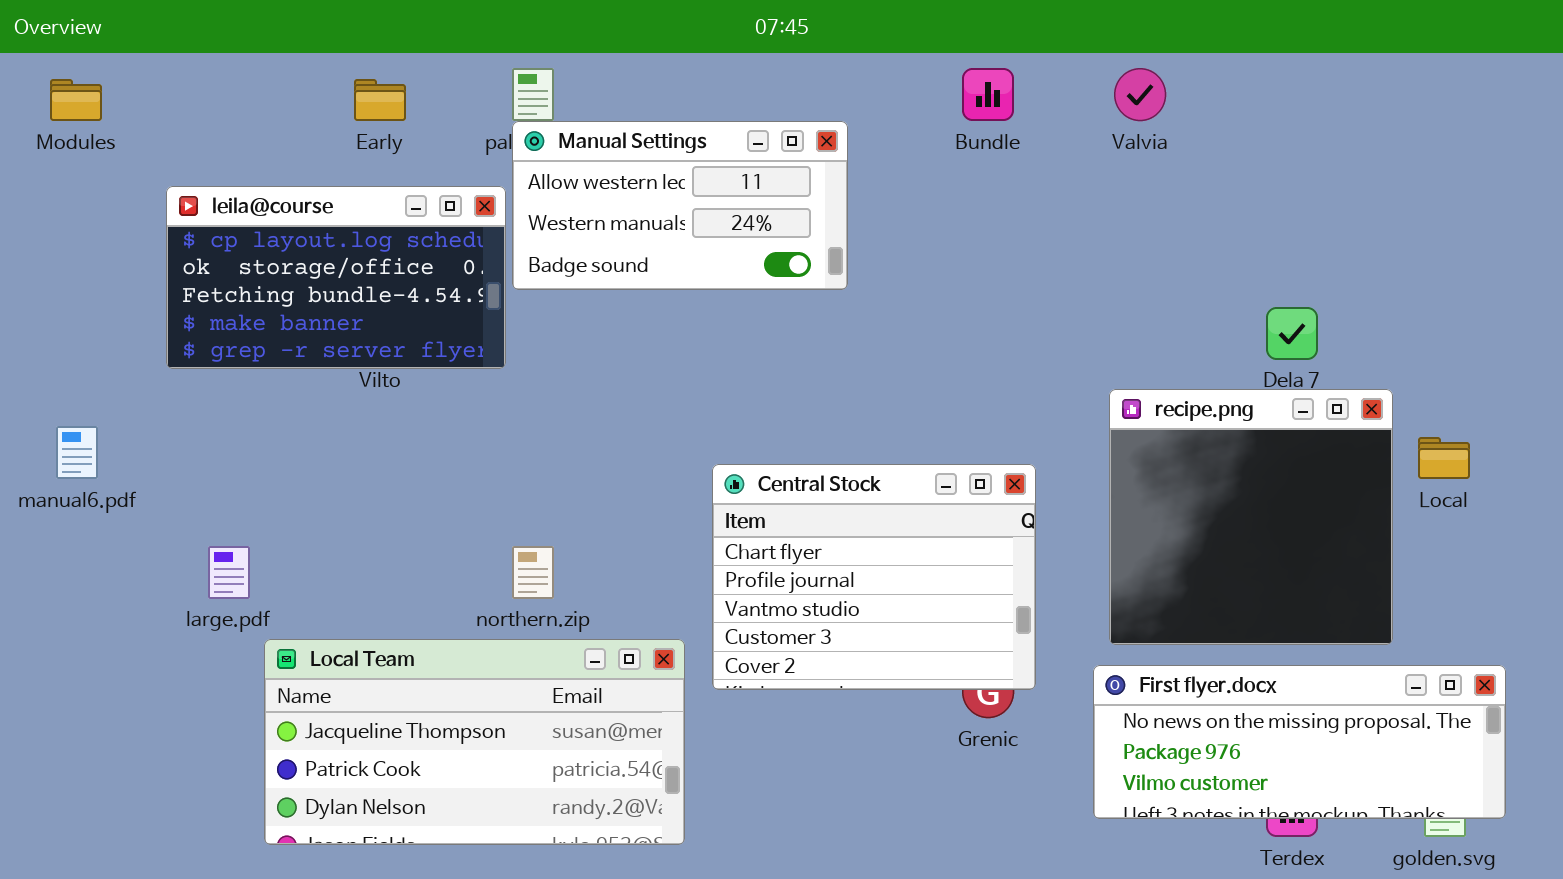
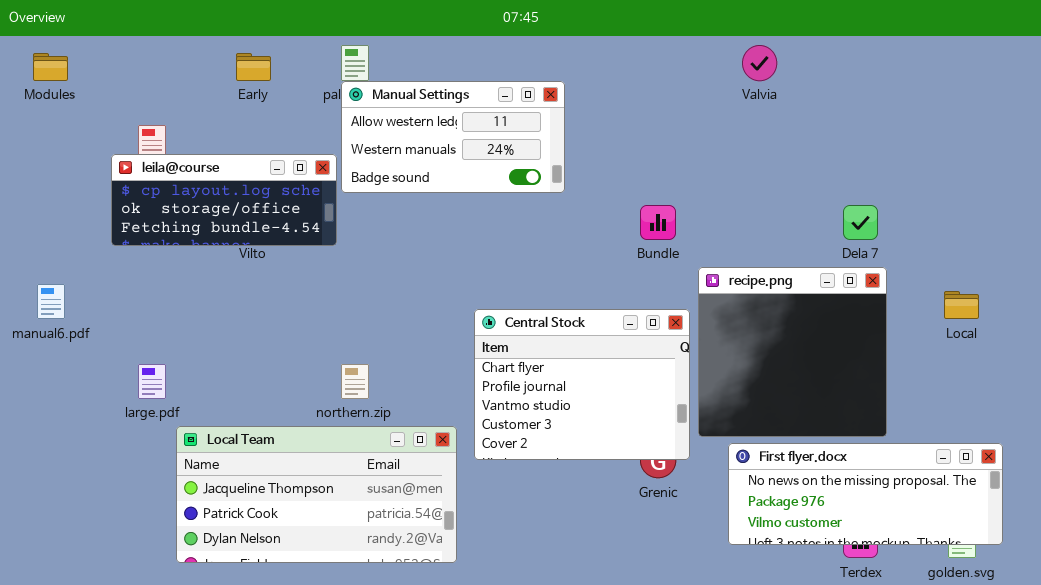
Bundle: [962,68,1014,121] -> [640,205,676,240], moved
leila@course: [166,186,506,369] -> [111,154,337,246], resized
recipe.png: [1109,389,1393,645] -> [698,267,887,437], moved

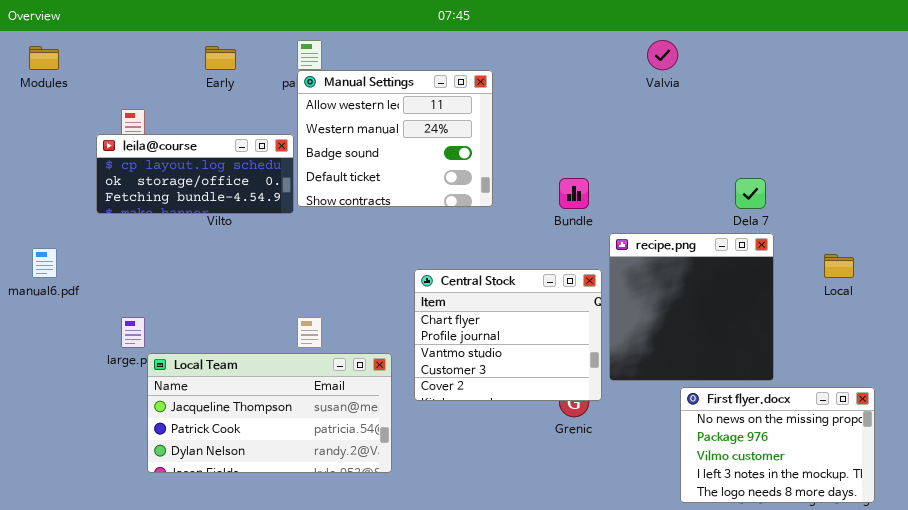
Manual Settings: [341,81,565,193] -> [297,70,493,207], resized
Local Team: [176,426,457,563] -> [147,353,392,473], moved
First flyer.docx: [728,443,1003,545] -> [680,387,875,503], resized

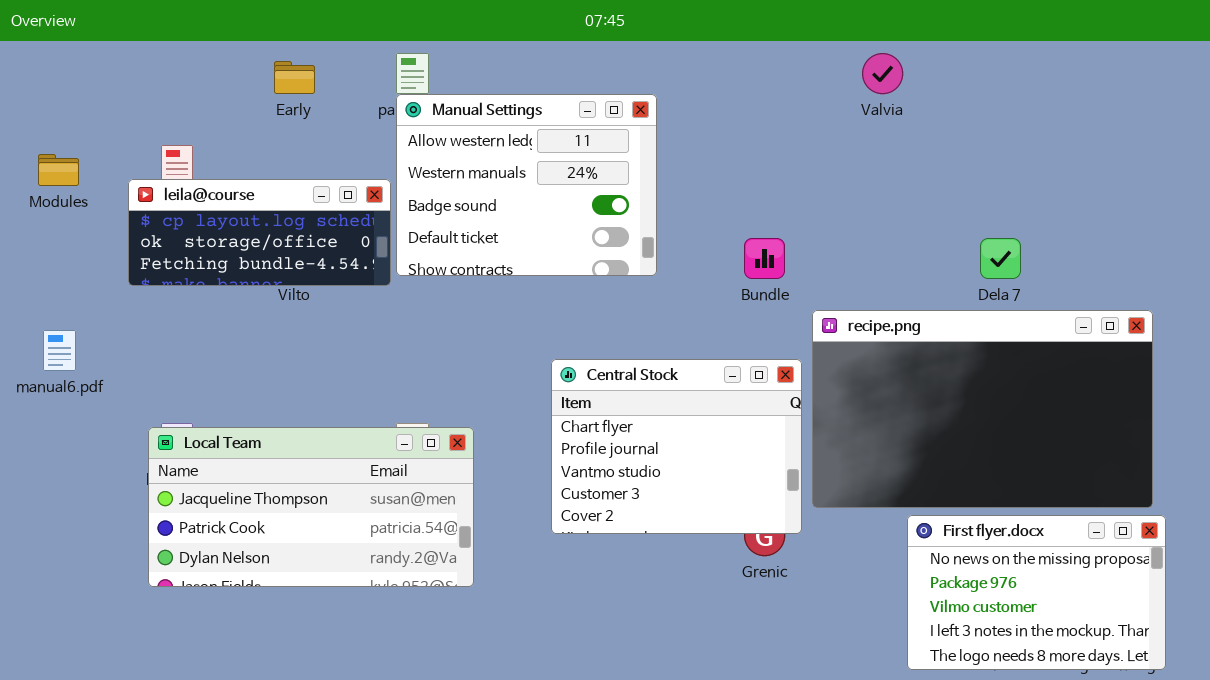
Modules: [29,46,59,70] -> [38,154,79,186], moved
recipe.png: [609,233,774,381] -> [812,310,1153,508], resized
Local Team: [147,353,392,473] -> [148,427,474,587], moved

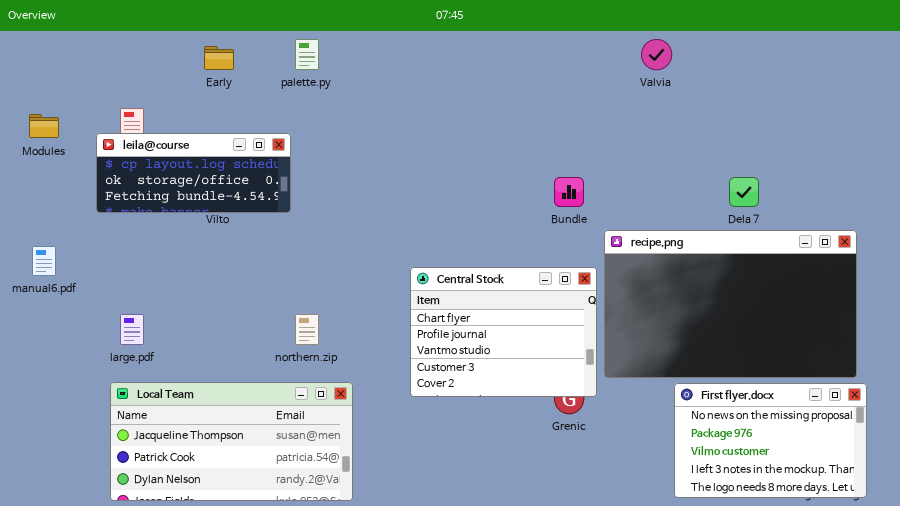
Manual Settings: [396,94,657,276] -> none, closed
Local Team: [148,427,474,587] -> [110,382,353,501], moved

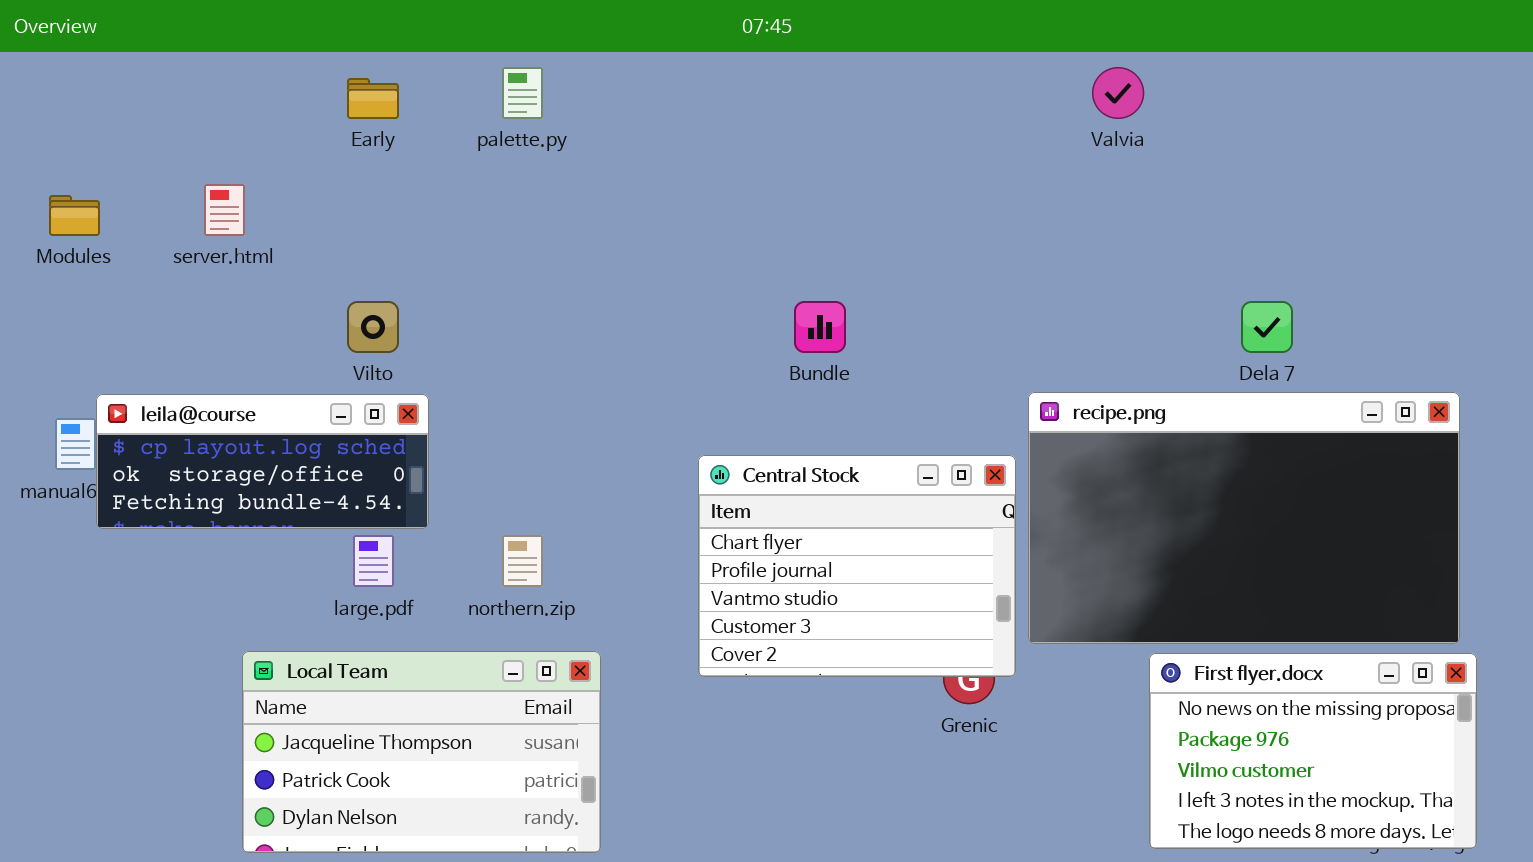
leila@course: [96,133,291,213] -> [96,394,429,529], moved
Bundle: [554,177,584,207] -> [794,301,846,353], moved
large.pdf: [120,314,144,345] -> [353,535,394,587], moved
Local Team: [110,382,353,501] -> [242,651,601,853], resized

